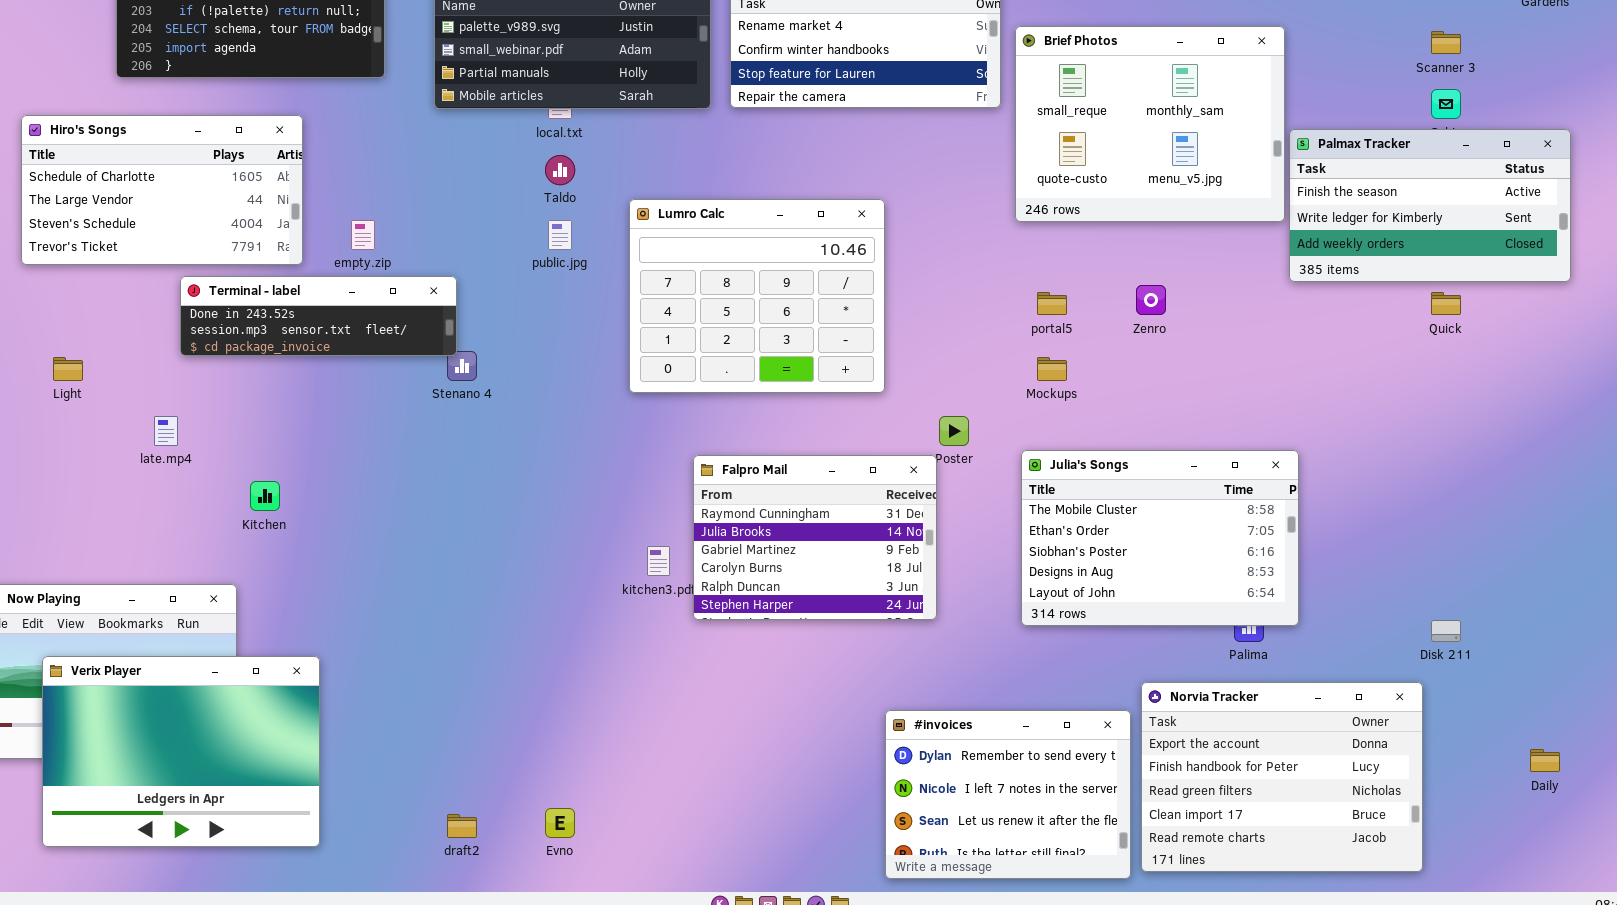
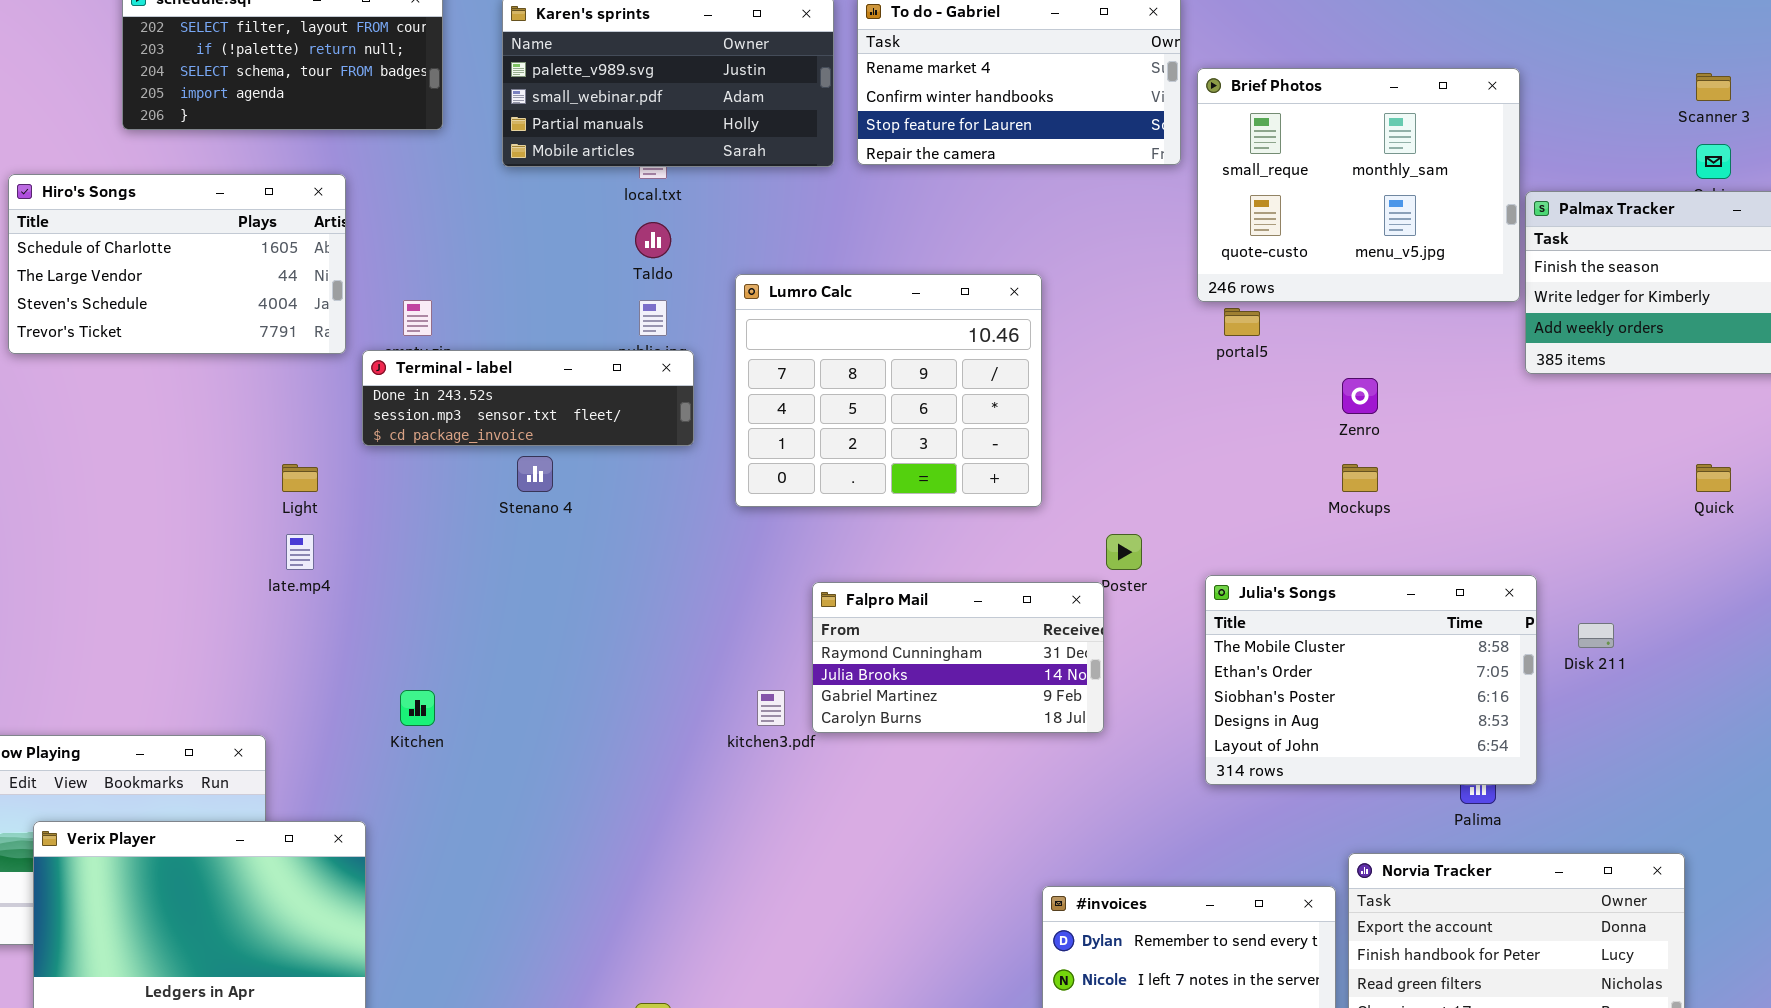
Terminal - label: [180,276,457,356] -> [362,350,694,446], moved
portal5: [1037,292,1067,315] -> [1224,308,1260,336], moved
Quick: [1431,292,1461,315] -> [1696,464,1731,492], moved
Light: [53,357,83,381] -> [282,464,318,492], moved
Mockups: [1037,357,1067,381] -> [1342,464,1378,492], moved
late.mp4: [154,416,178,446] -> [286,534,314,570], moved
Falpro Mail: [693,455,937,620] -> [812,582,1104,733], resized
Kitchen: [250,481,280,511] -> [400,690,435,726], moved
Disk 211: [1431,620,1461,642] -> [1578,623,1614,648], moved

